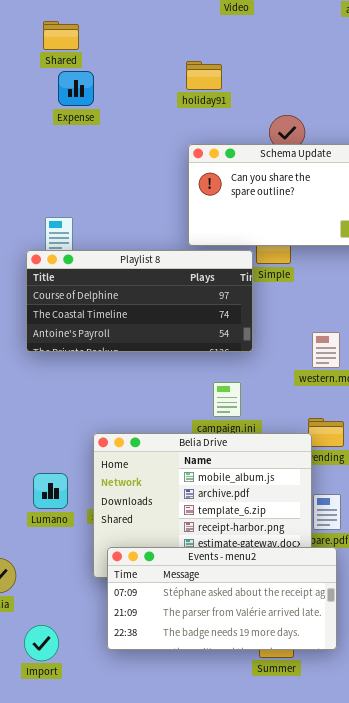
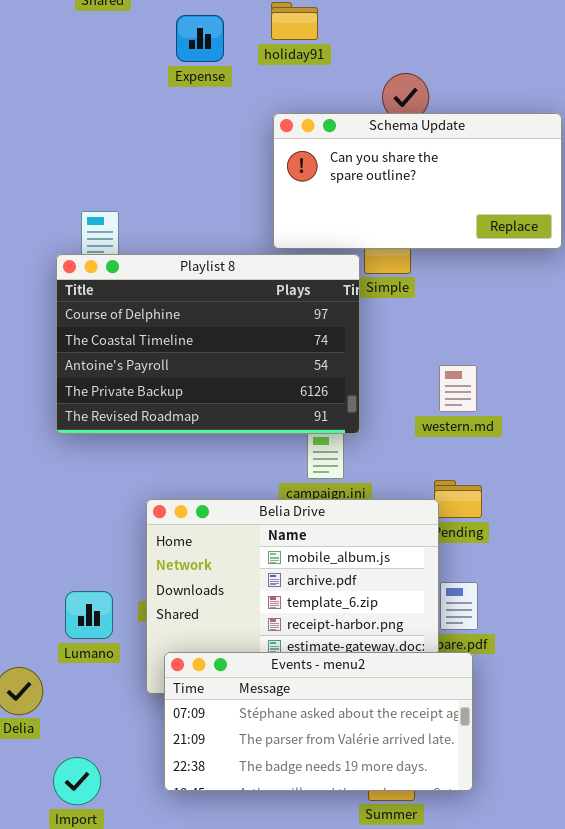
Expense: [58,71,94,106] -> [176,15,224,62], moved
Playlist 8: [26,250,253,352] -> [56,254,360,434], resized
Lumano: [33,473,68,509] -> [65,591,113,639], moved

